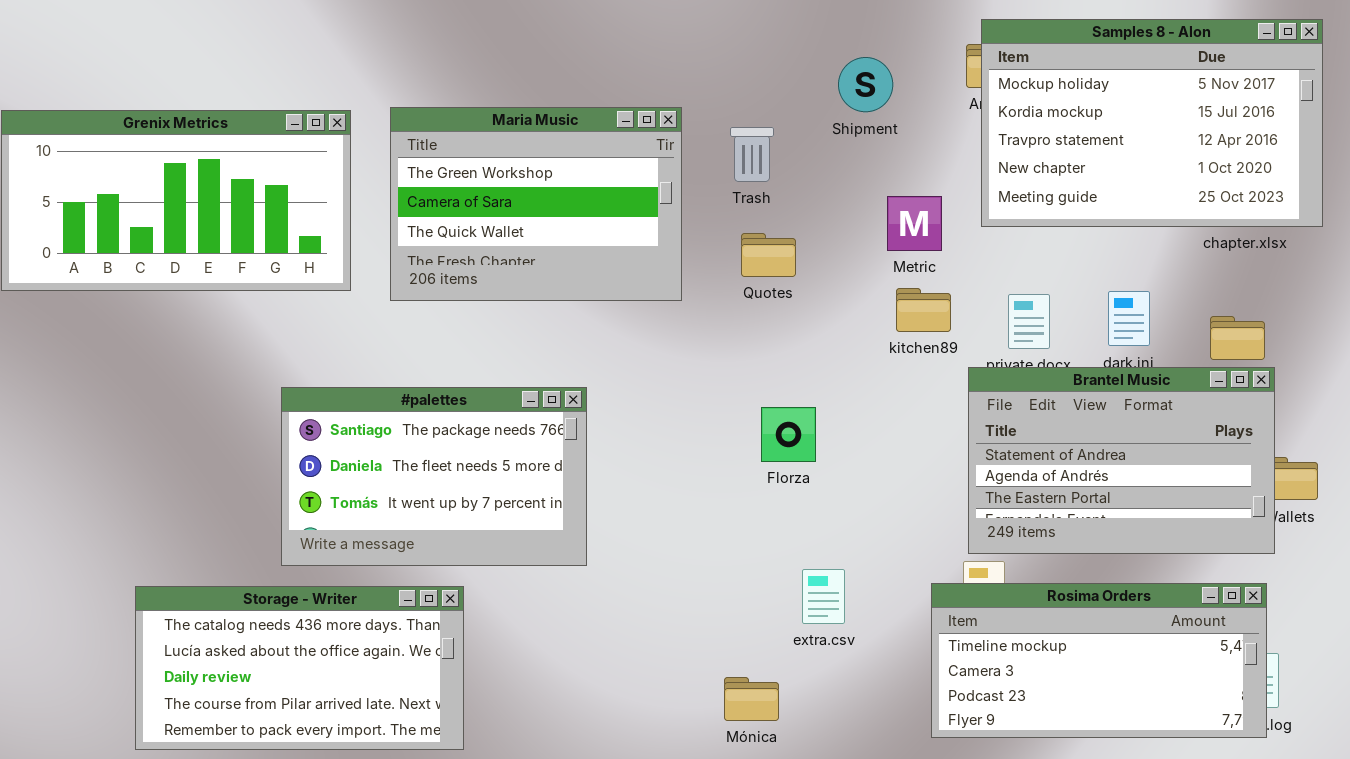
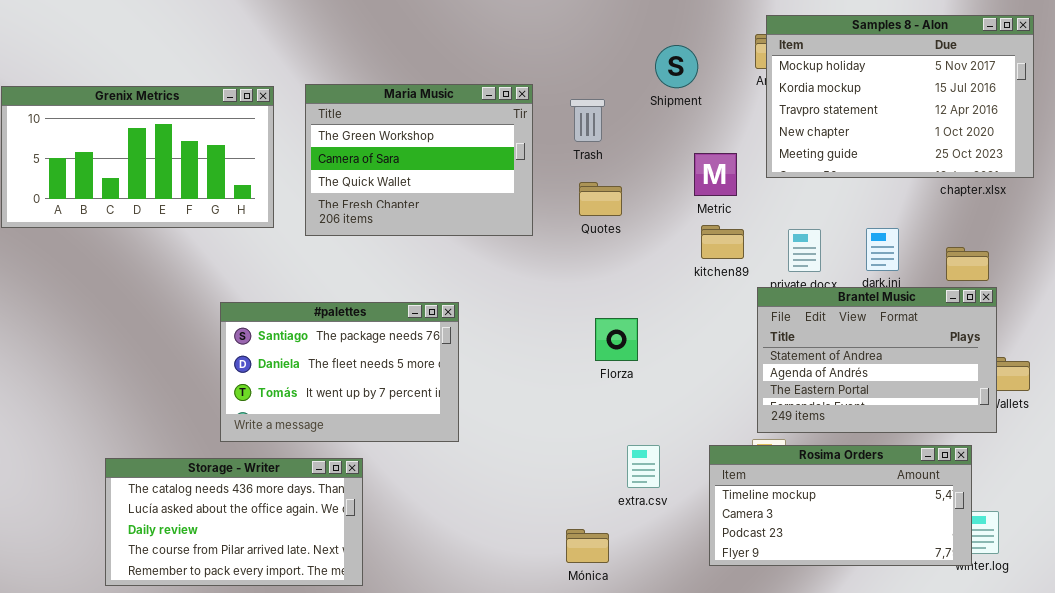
Rosima Orders: [931,583,1267,738] -> [709,445,972,566], moved

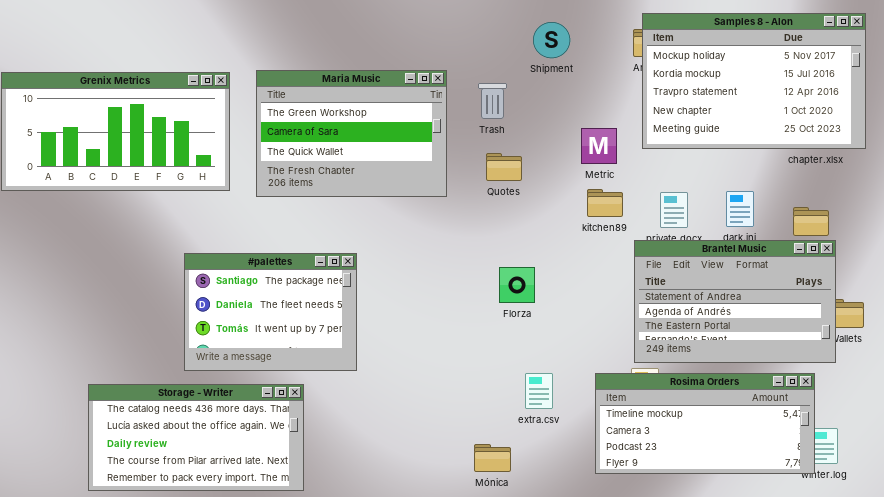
Shipment: [655,45,698,88] -> [533,22,570,58], moved
#palettes: [220,302,459,442] -> [184,253,357,371], resized

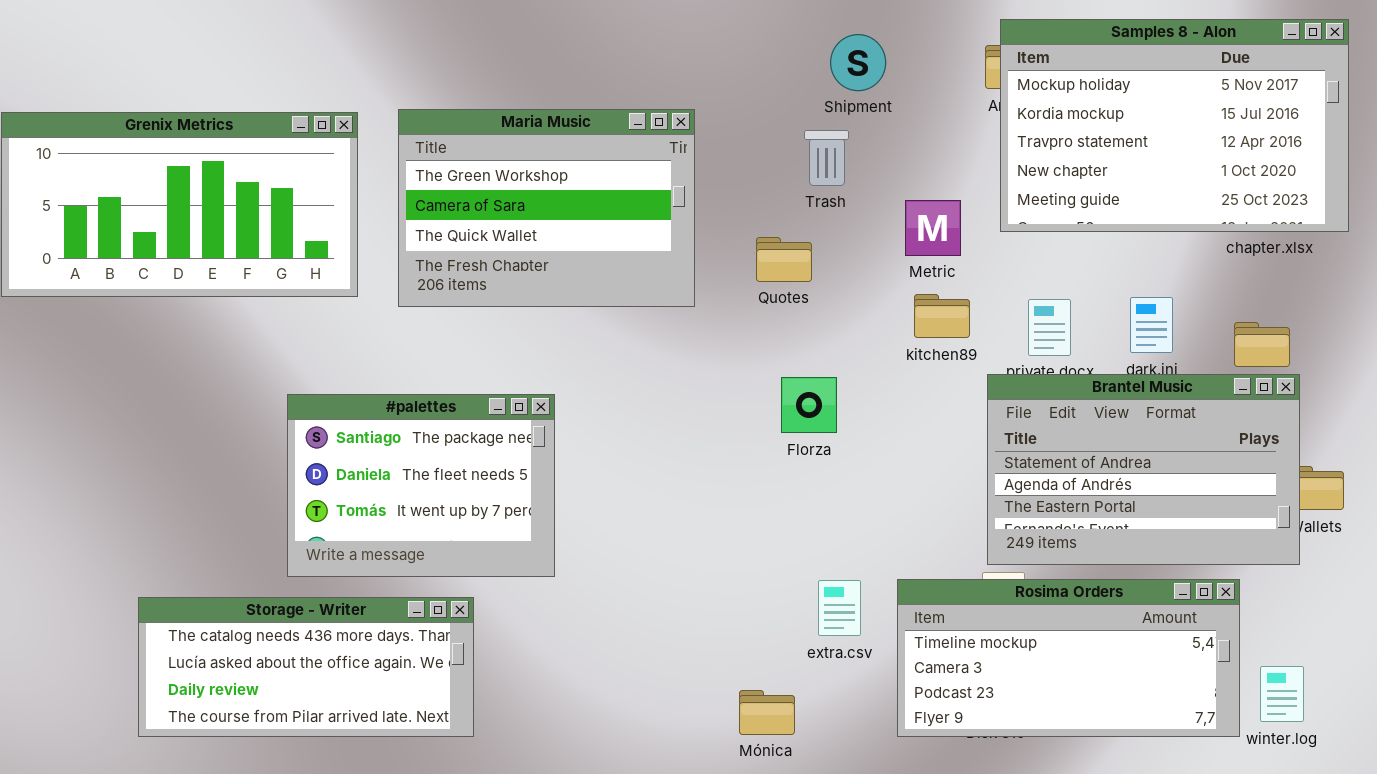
Trash: [478,83,507,119] -> [804,130,849,186], moved
Florza: [499,267,535,303] -> [781,377,837,433], moved
Rosima Orders: [595,373,815,474] -> [897,579,1240,737], moved
Storage - Writer: [88,384,304,491] -> [138,597,474,737], resized

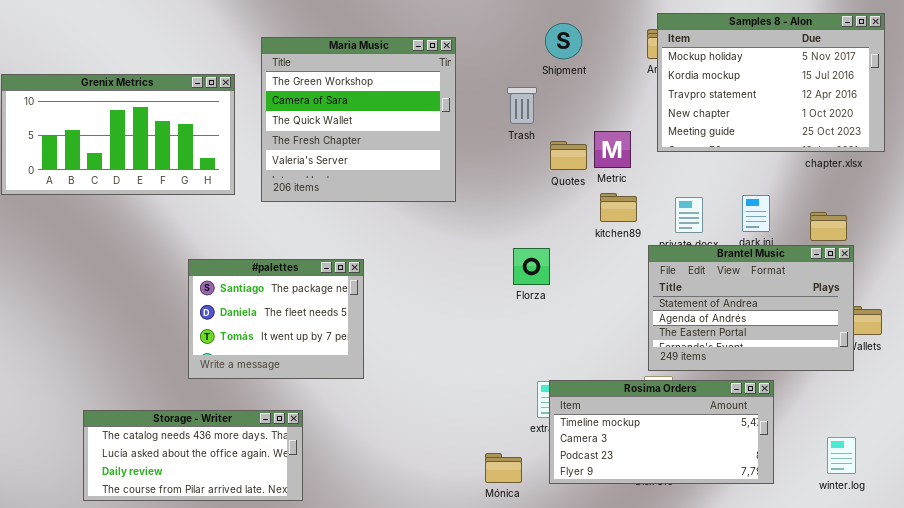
Maria Music: [398,109,695,307] -> [261,37,456,202], resized
Trash: [804,130,849,186] -> [507,87,537,124], moved
Quotes: [756,237,812,282] -> [550,141,587,170], moved
Rosima Orders: [897,579,1240,737] -> [549,380,774,484], moved
Storage - Writer: [138,597,474,737] -> [83,410,303,501], moved

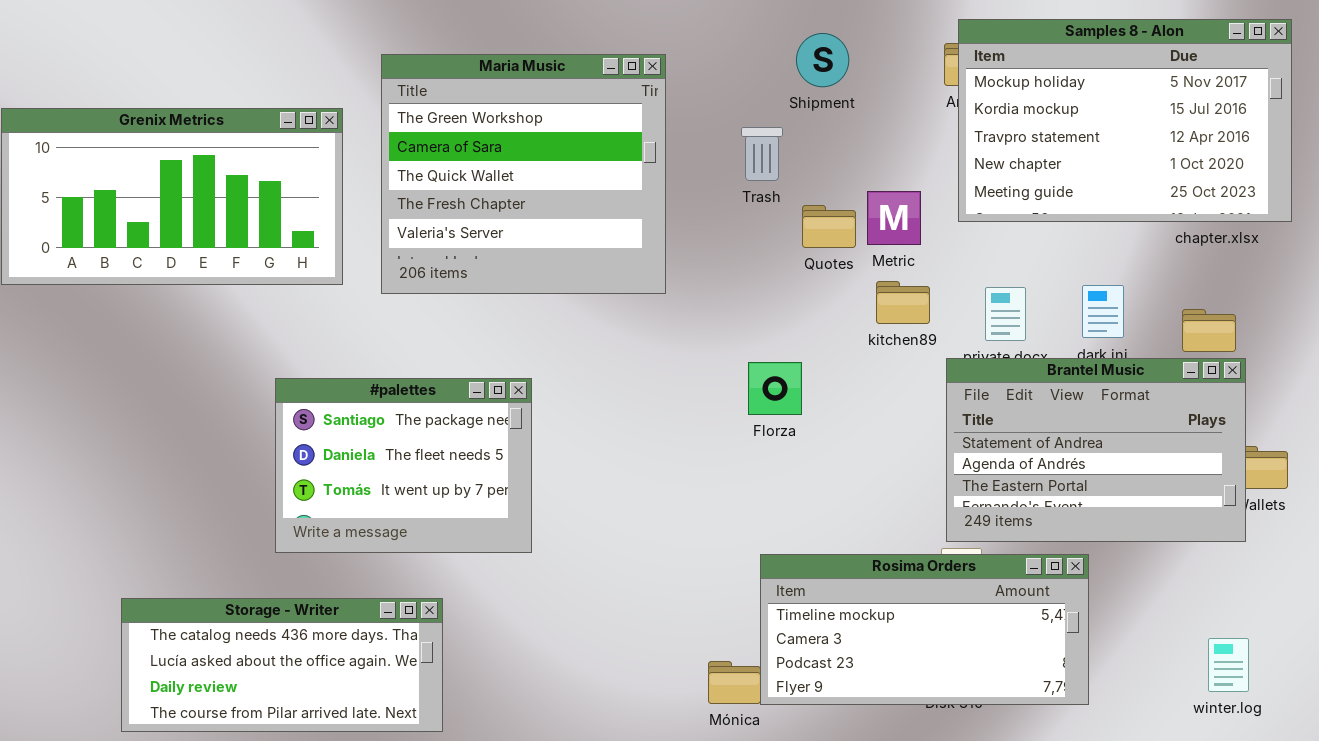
Rosima Orders: [549,380,774,484] -> [760,554,1089,705], moved

